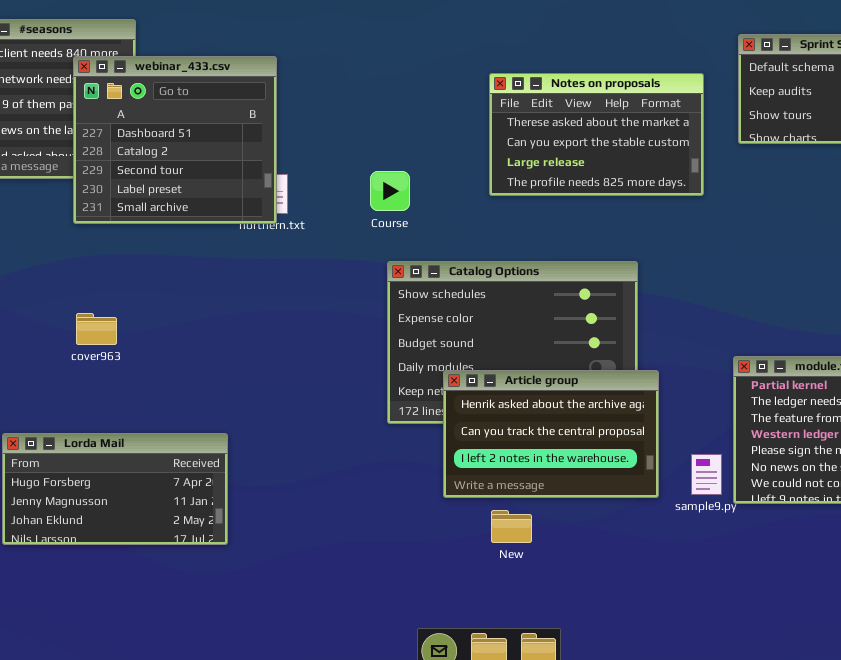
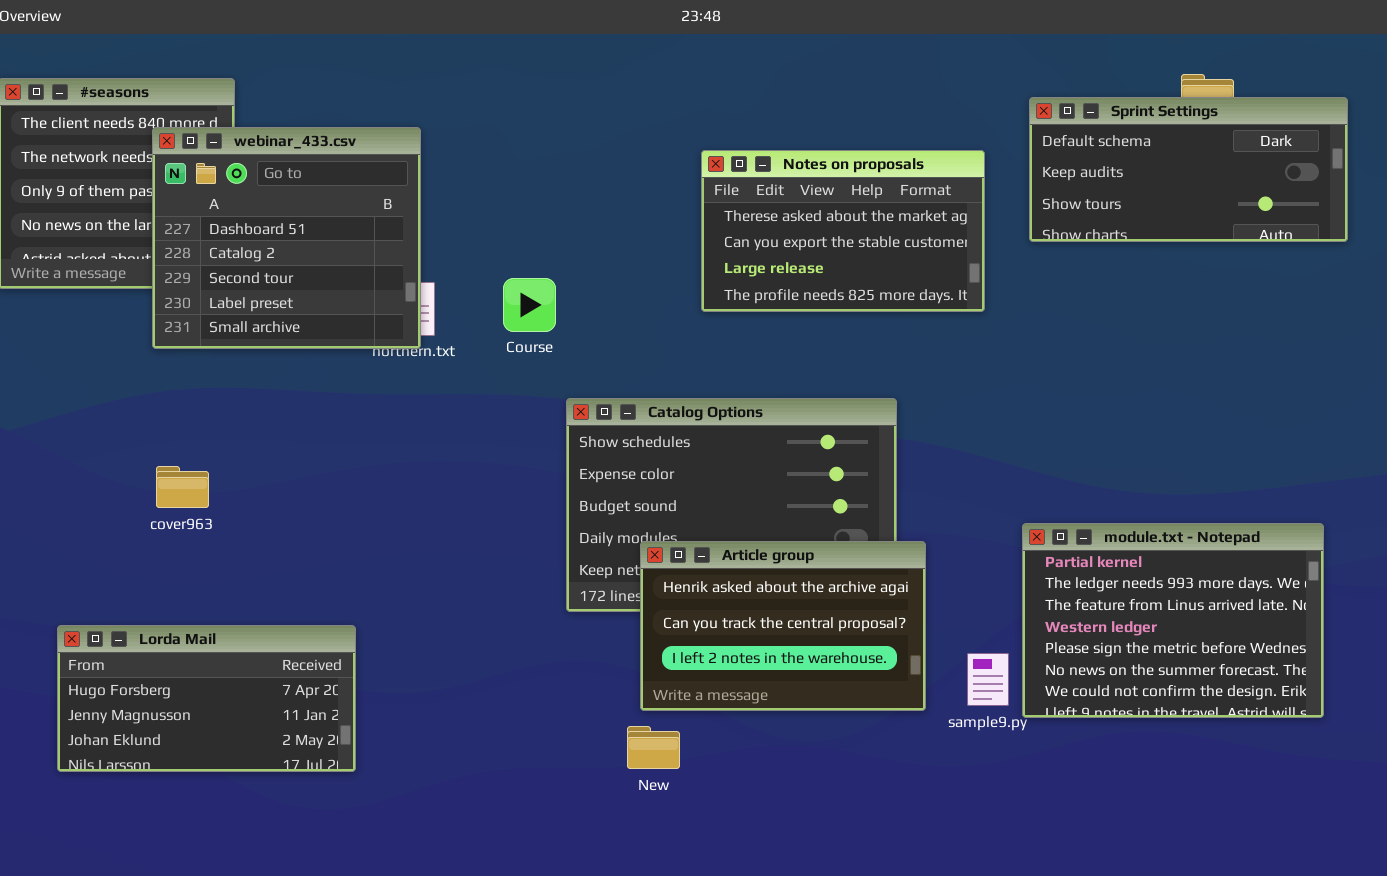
Course: [370,171,410,211] -> [503,278,556,332], moved
New: [491,510,532,543] -> [627,726,680,769], moved

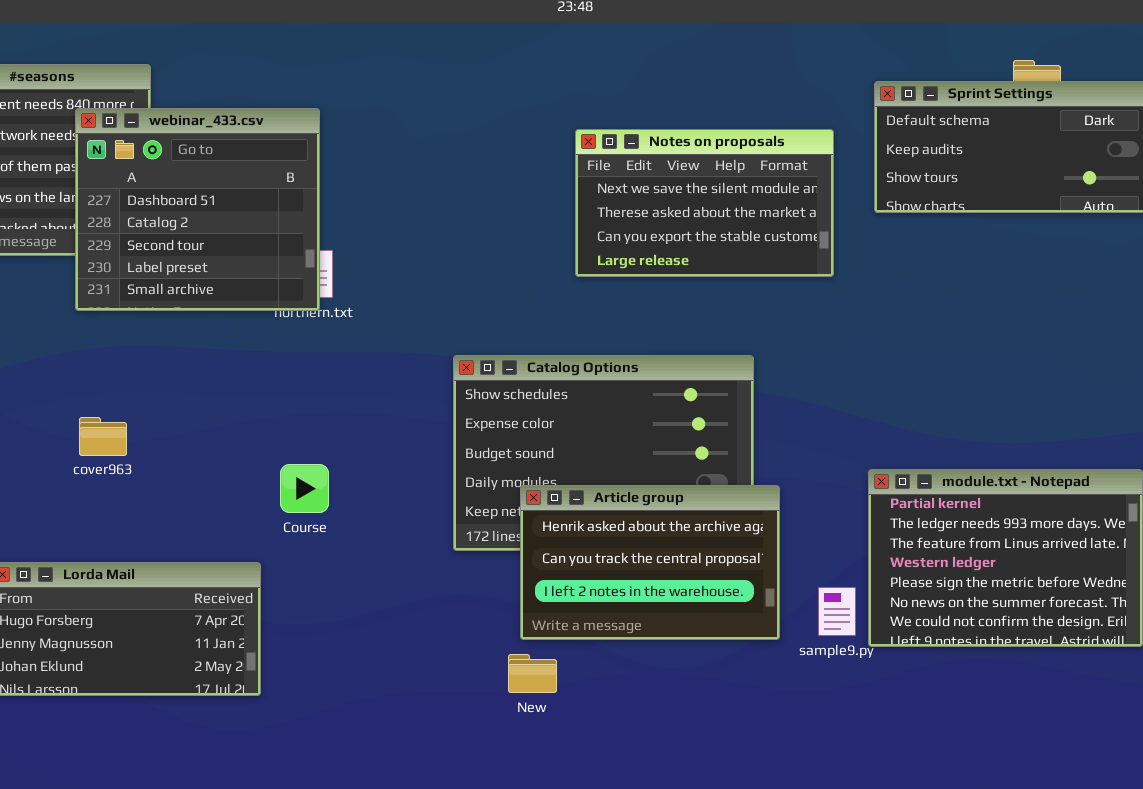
Notes on proposals: [701,150,985,312] -> [575,129,834,277], scrolled up 1 row
Course: [503,278,556,332] -> [280,464,329,513], moved

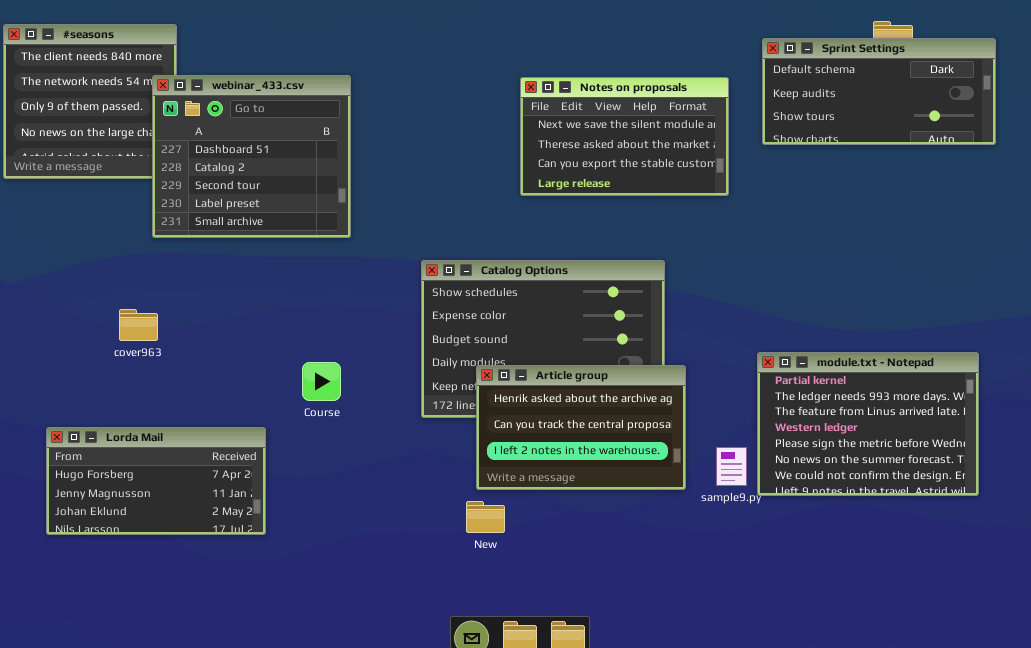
webinar_433.csv: [75,108,320,311] -> [152,75,351,238], moved
Course: [280,464,329,513] -> [302,362,341,401], moved

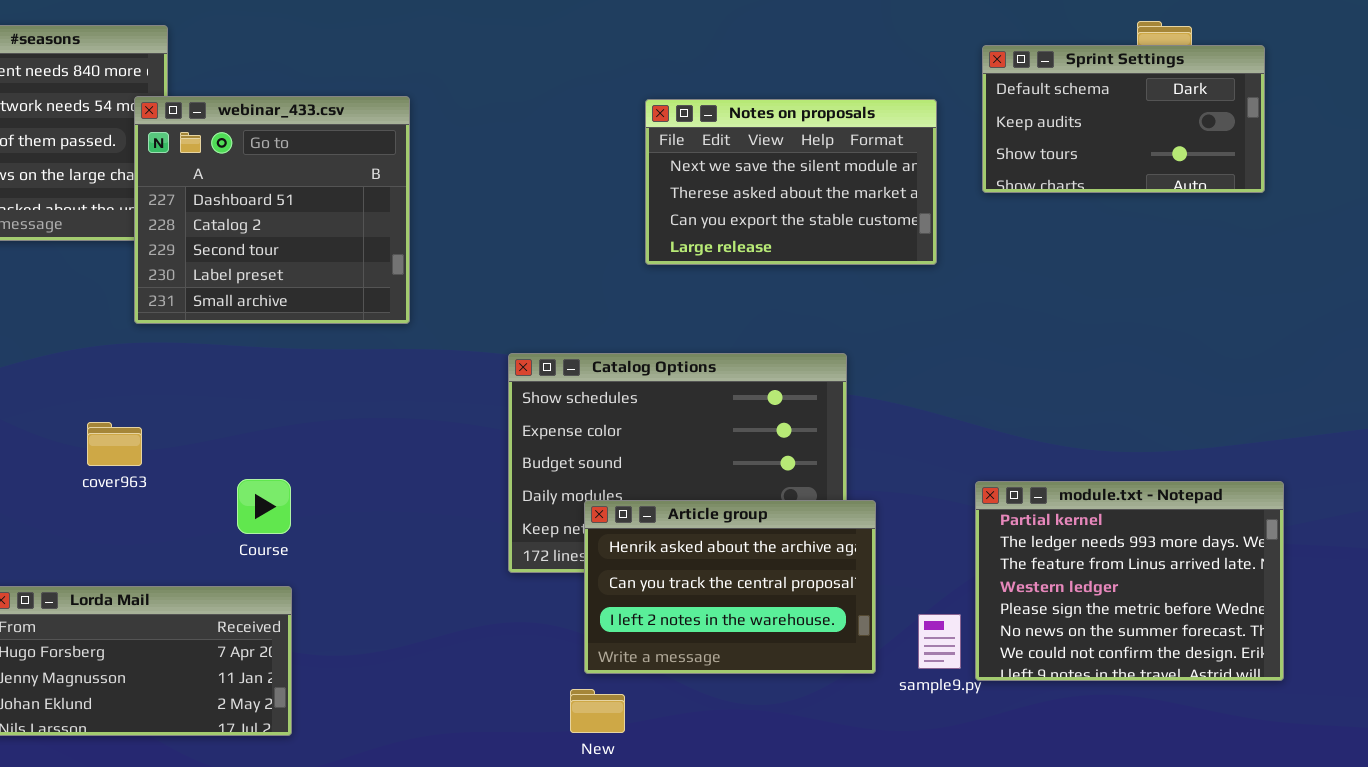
Sprint Settings: [762,38,996,145] -> [982,45,1265,193], resized
Course: [302,362,341,401] -> [237,479,291,534], moved

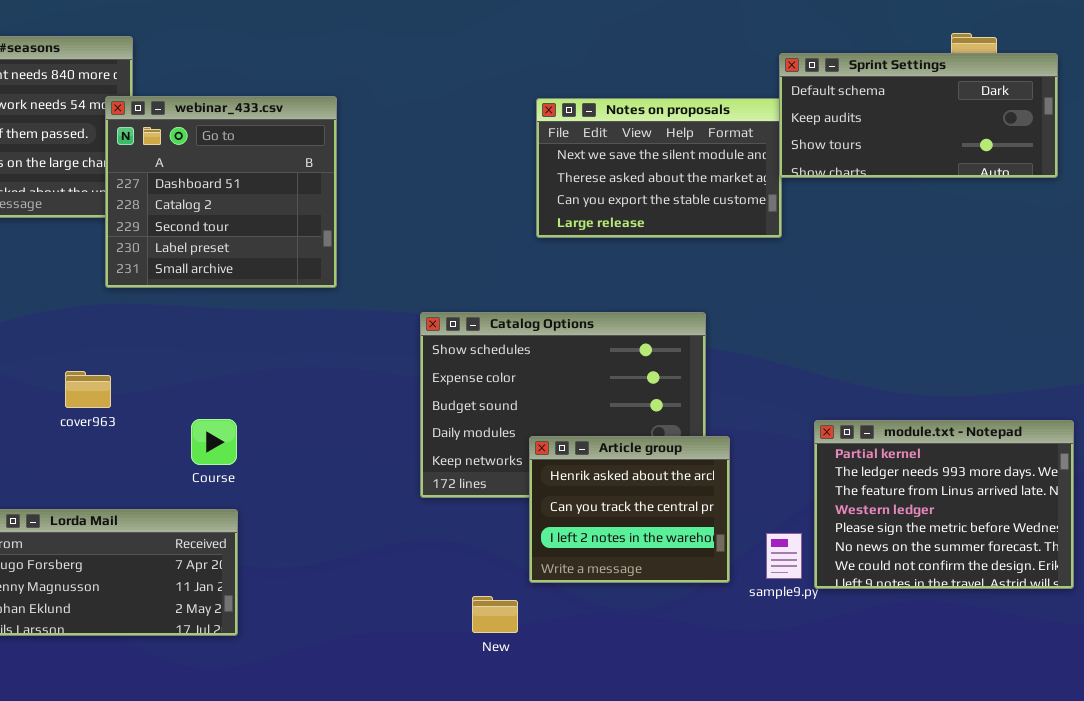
Sprint Settings: [982,45,1265,193] -> [779,53,1058,178], resized
Article group: [584,500,876,674] -> [529,436,730,583], resized

